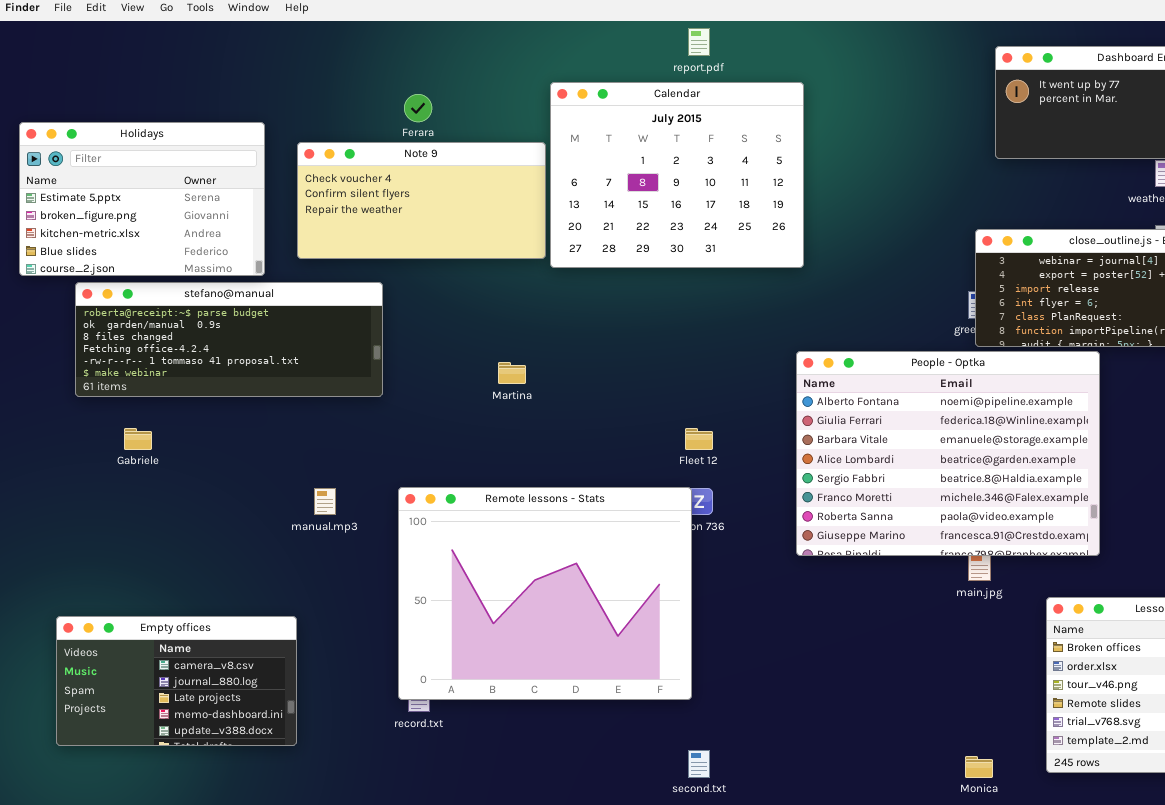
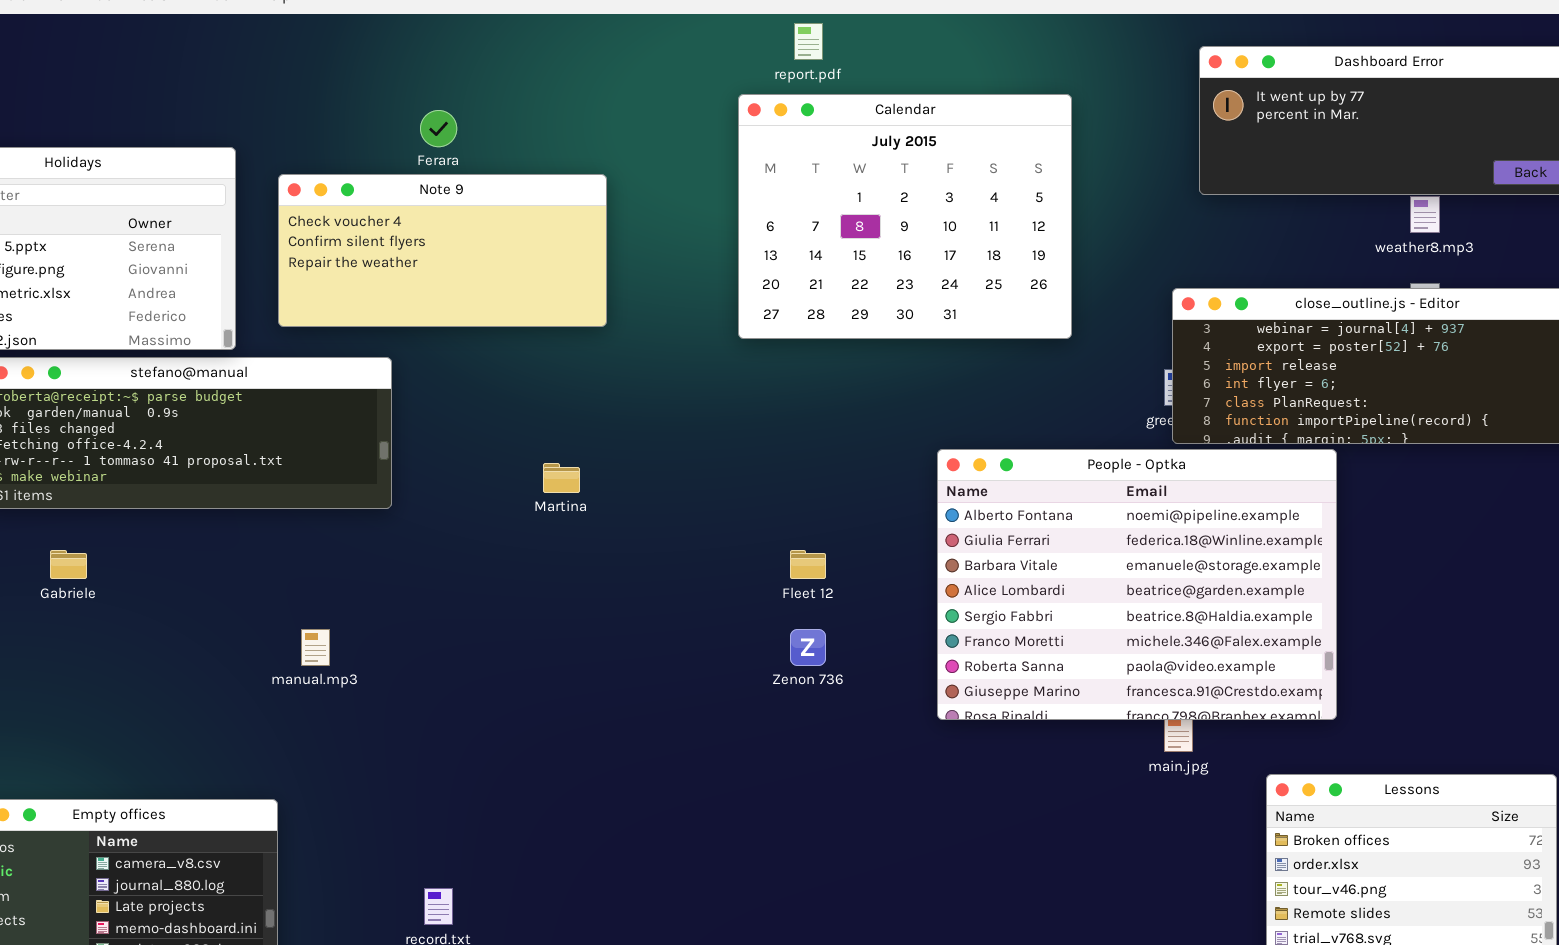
Calendar: [550,82,804,268] -> [738,94,1072,339], moved
Remote lessons - Stats: [398,487,692,700] -> none, closed

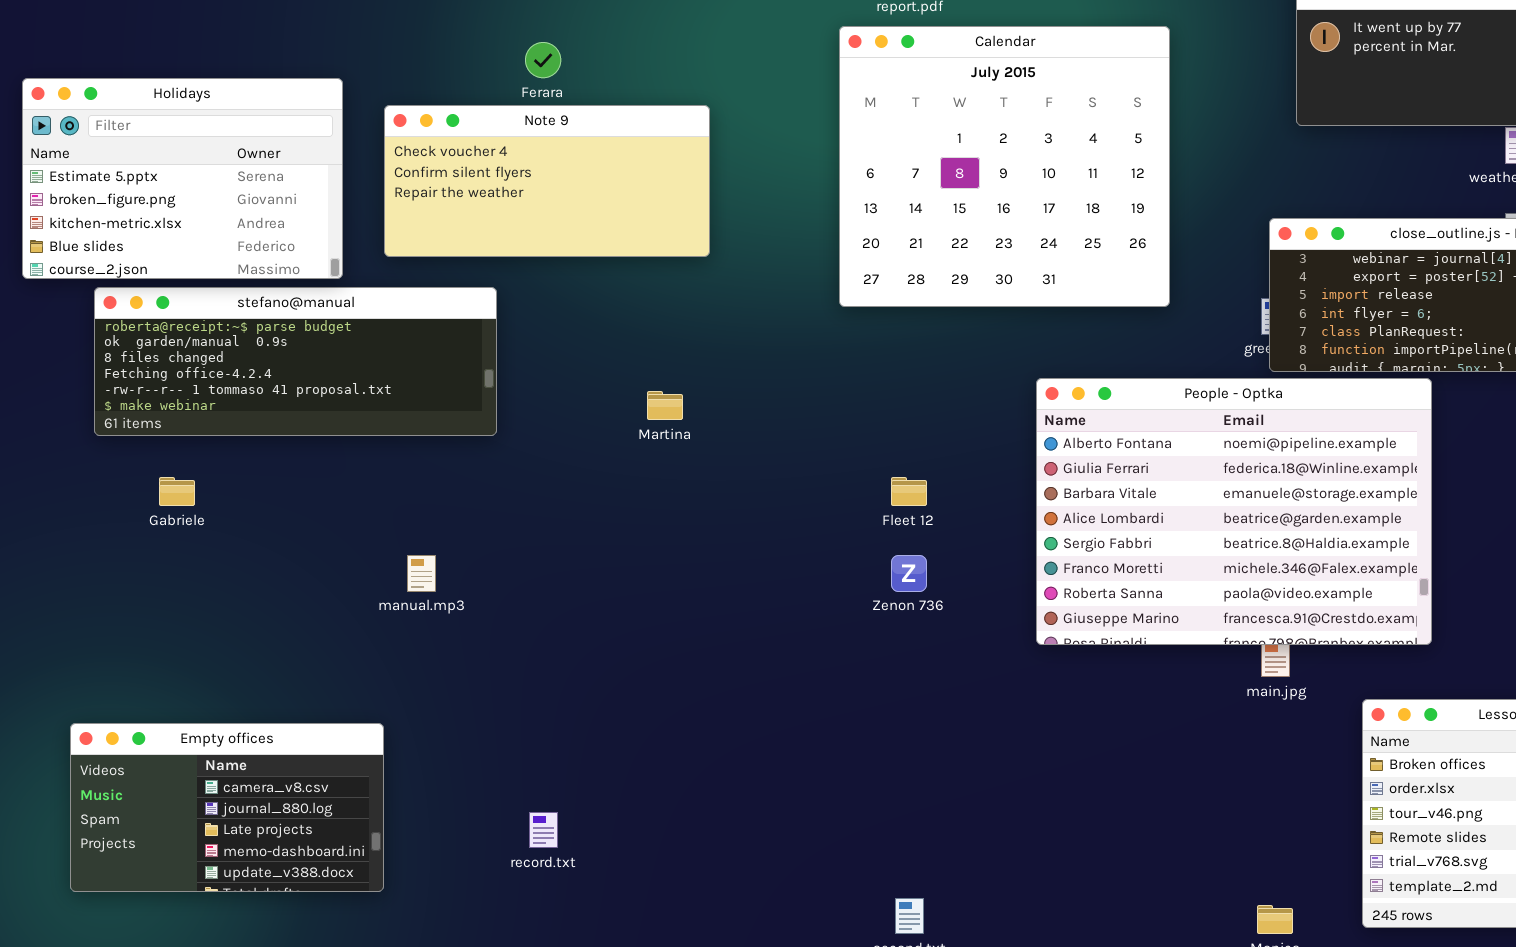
Calendar: [738,94,1072,339] -> [839,26,1170,307], resized

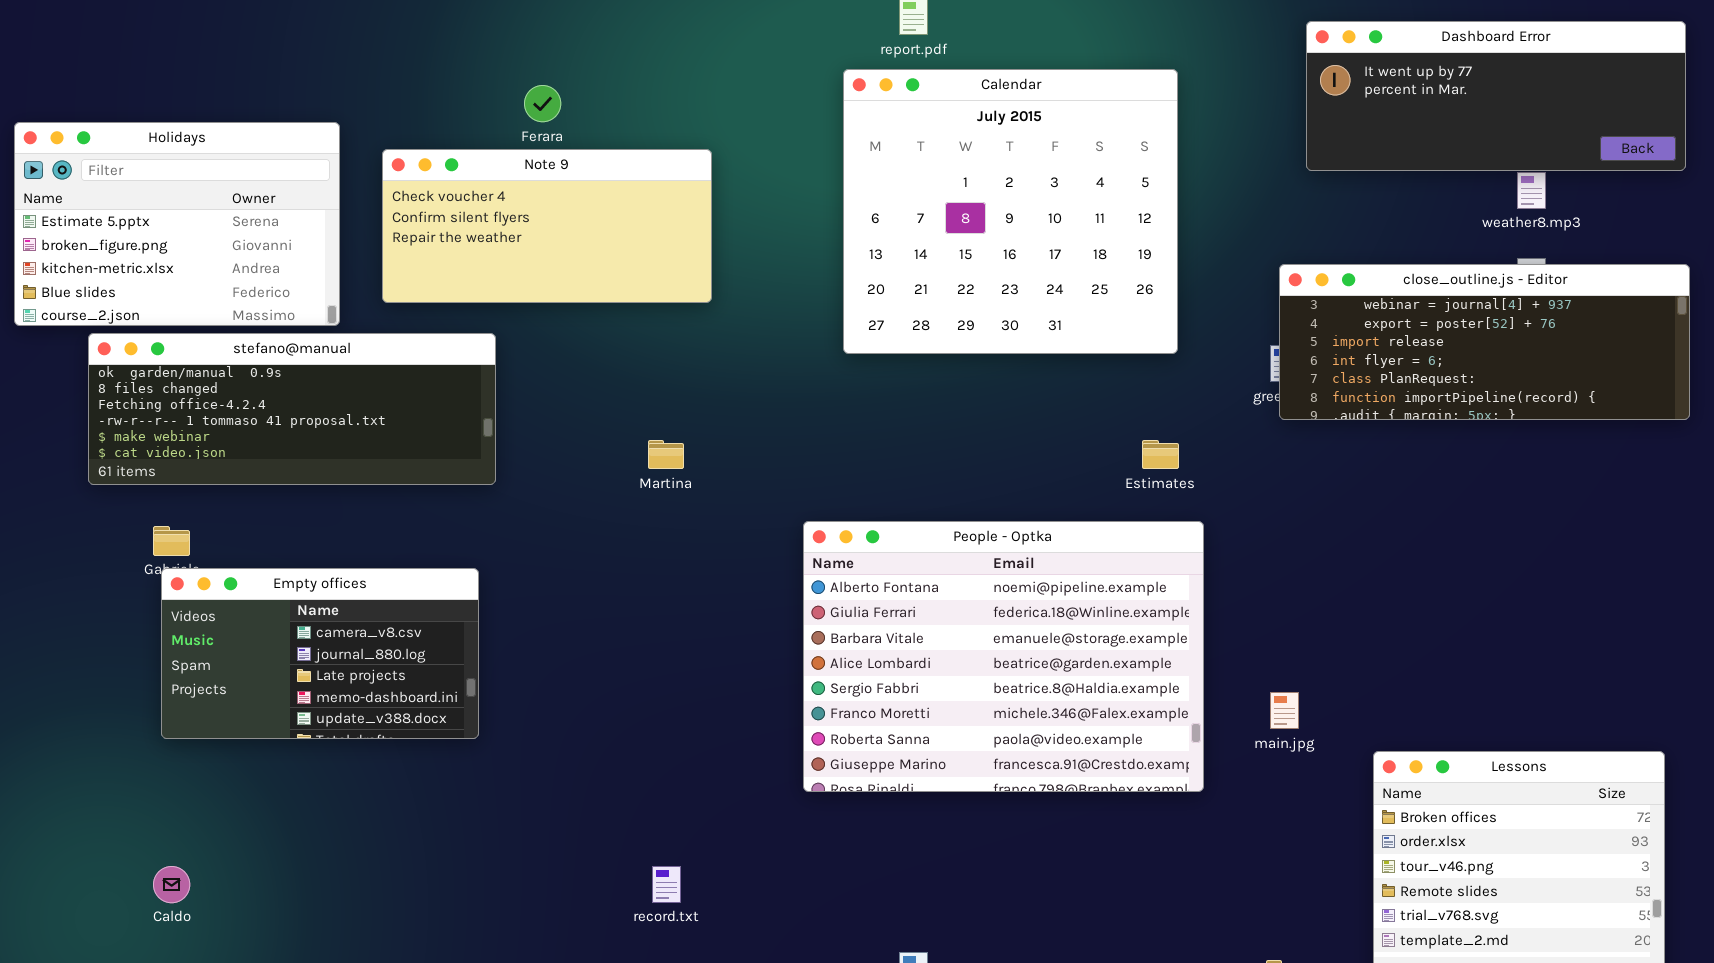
stefano@manual: [94,287,497,436] -> [88,333,496,485], scrolled down 1 row
People - Optka: [1036,378,1432,645] -> [803,521,1204,792], moved
Empty offices: [70,723,384,892] -> [161,568,479,739], moved
record.txt: [529,812,558,848] -> [652,866,681,903], moved

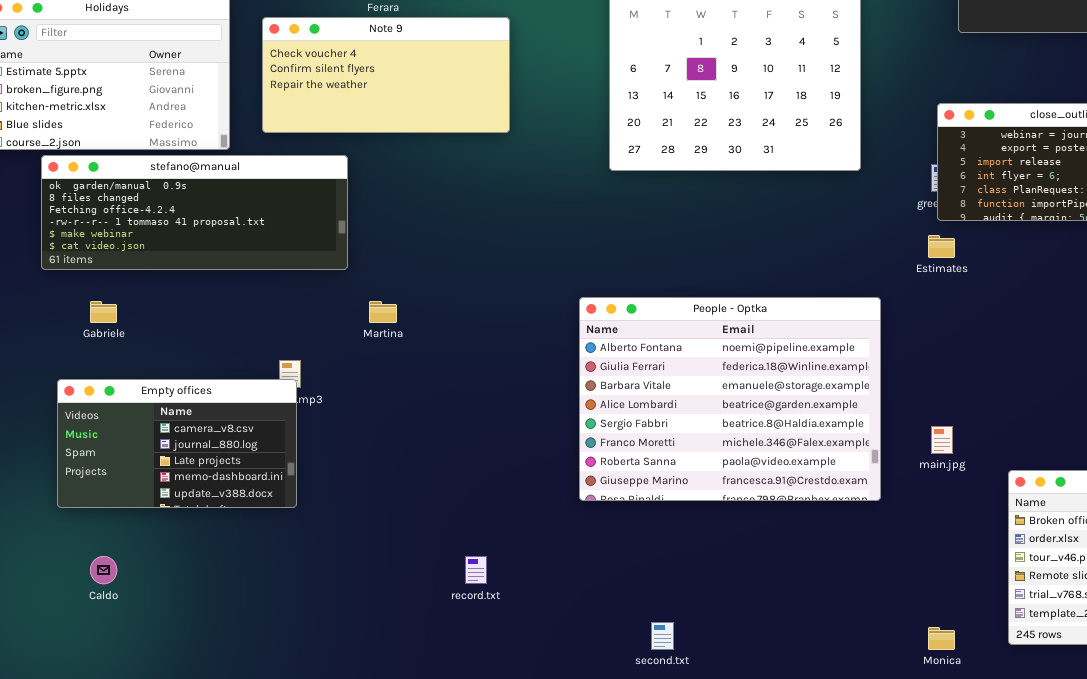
Martina: [648,440,684,469] -> [369,301,397,323], moved
Estimates: [1142,440,1179,469] -> [928,235,955,258], moved
Empty offices: [161,568,479,739] -> [57,379,297,508], moved

